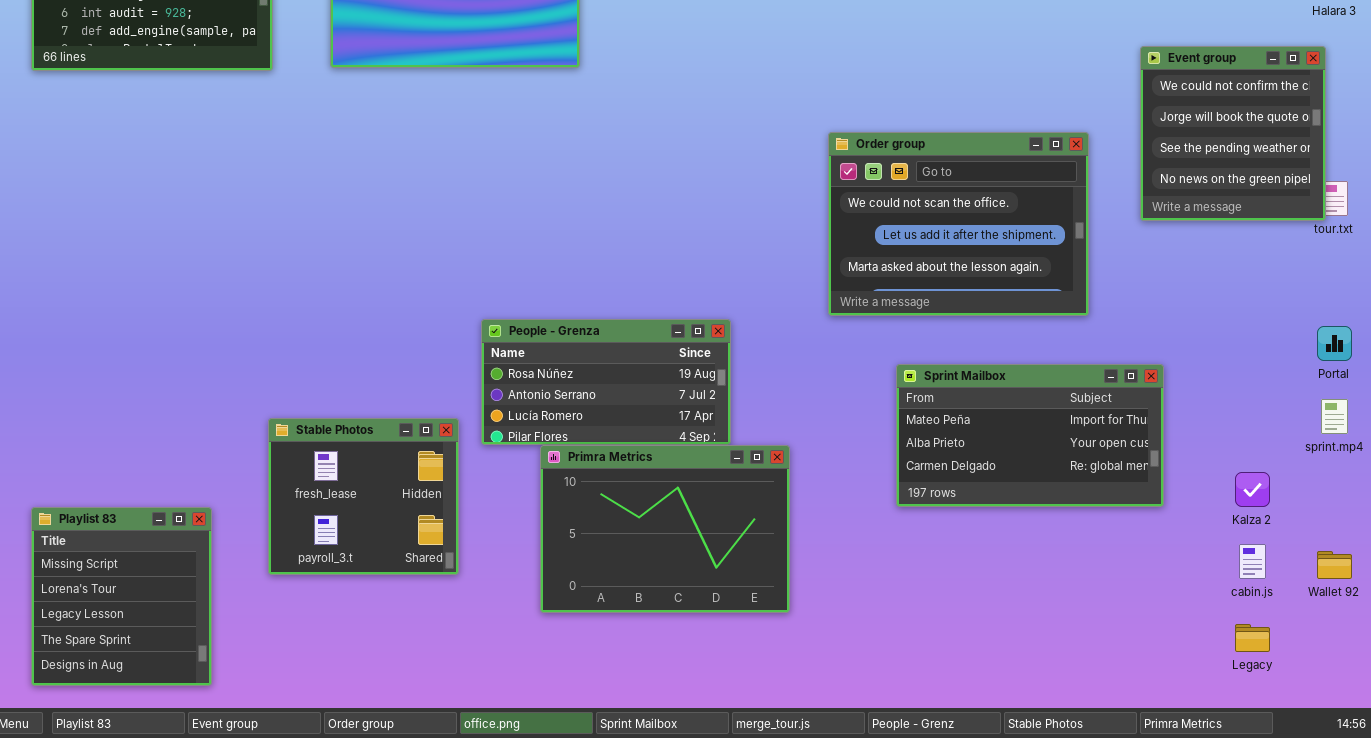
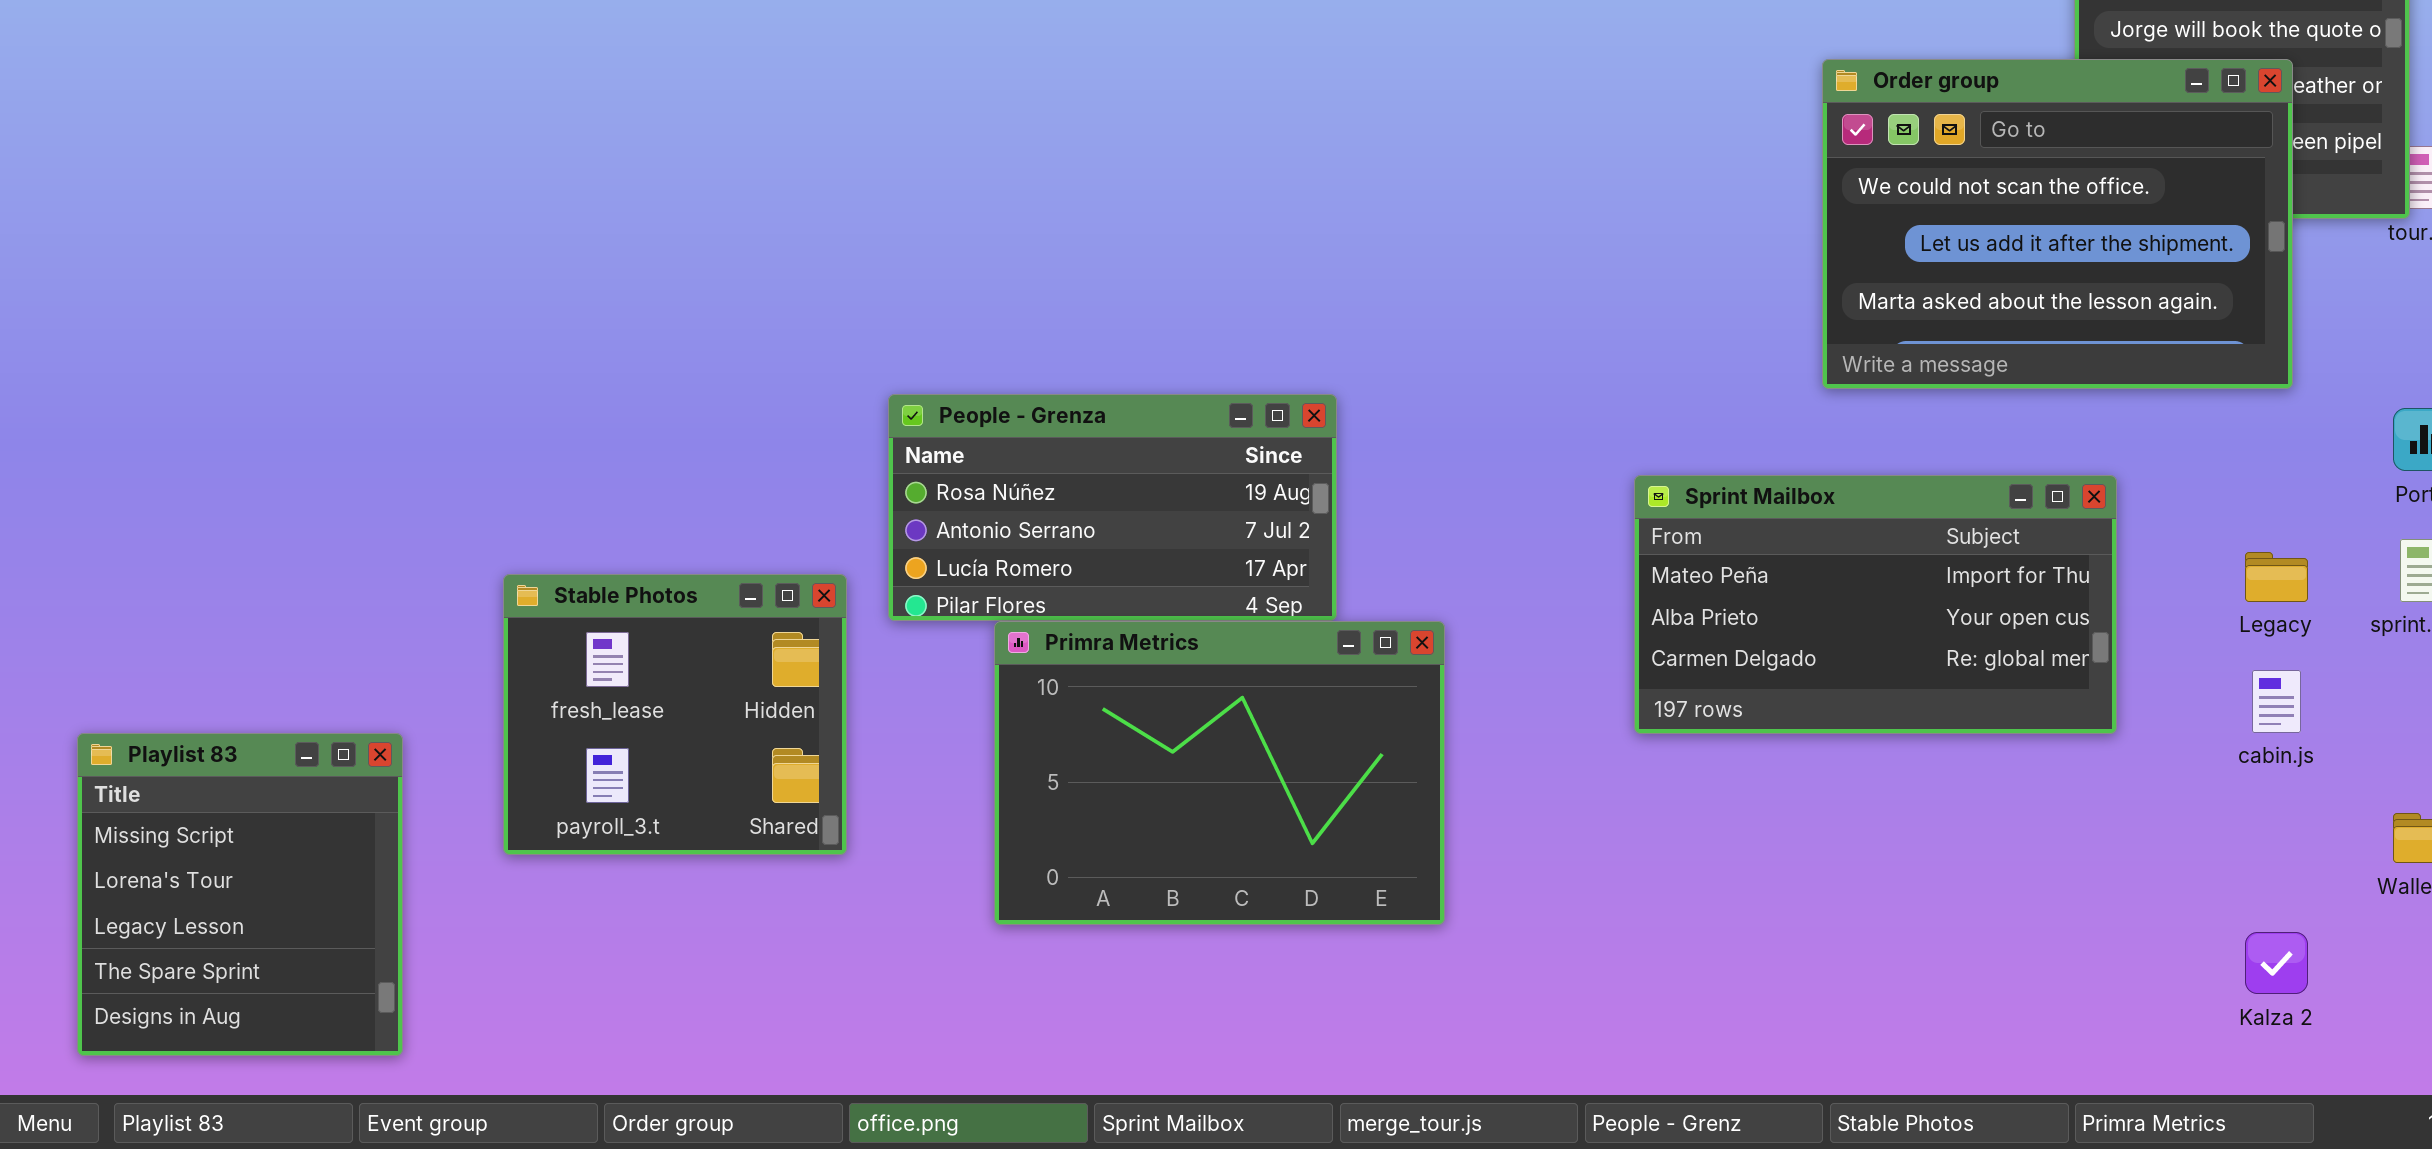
Order group: [828,132,1089,316] -> [1822,59,2293,389], moved
Kalza 2: [1235,472,1270,507] -> [2245,932,2308,994], moved
cabin.js: [1239,544,1266,579] -> [2252,670,2301,733], moved
Legacy: [1235,624,1270,652] -> [2245,552,2308,602], moved

